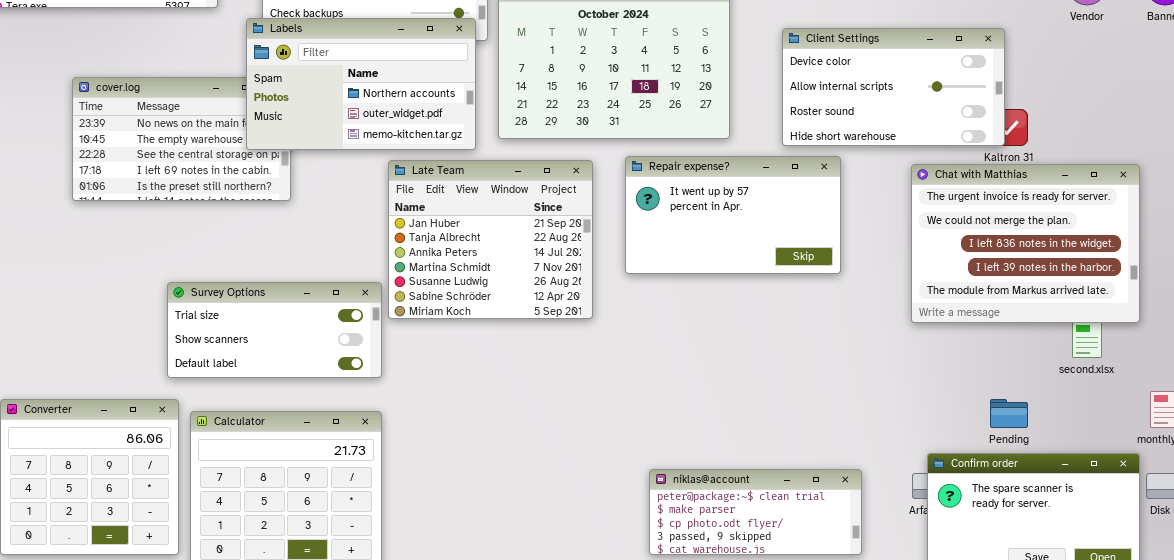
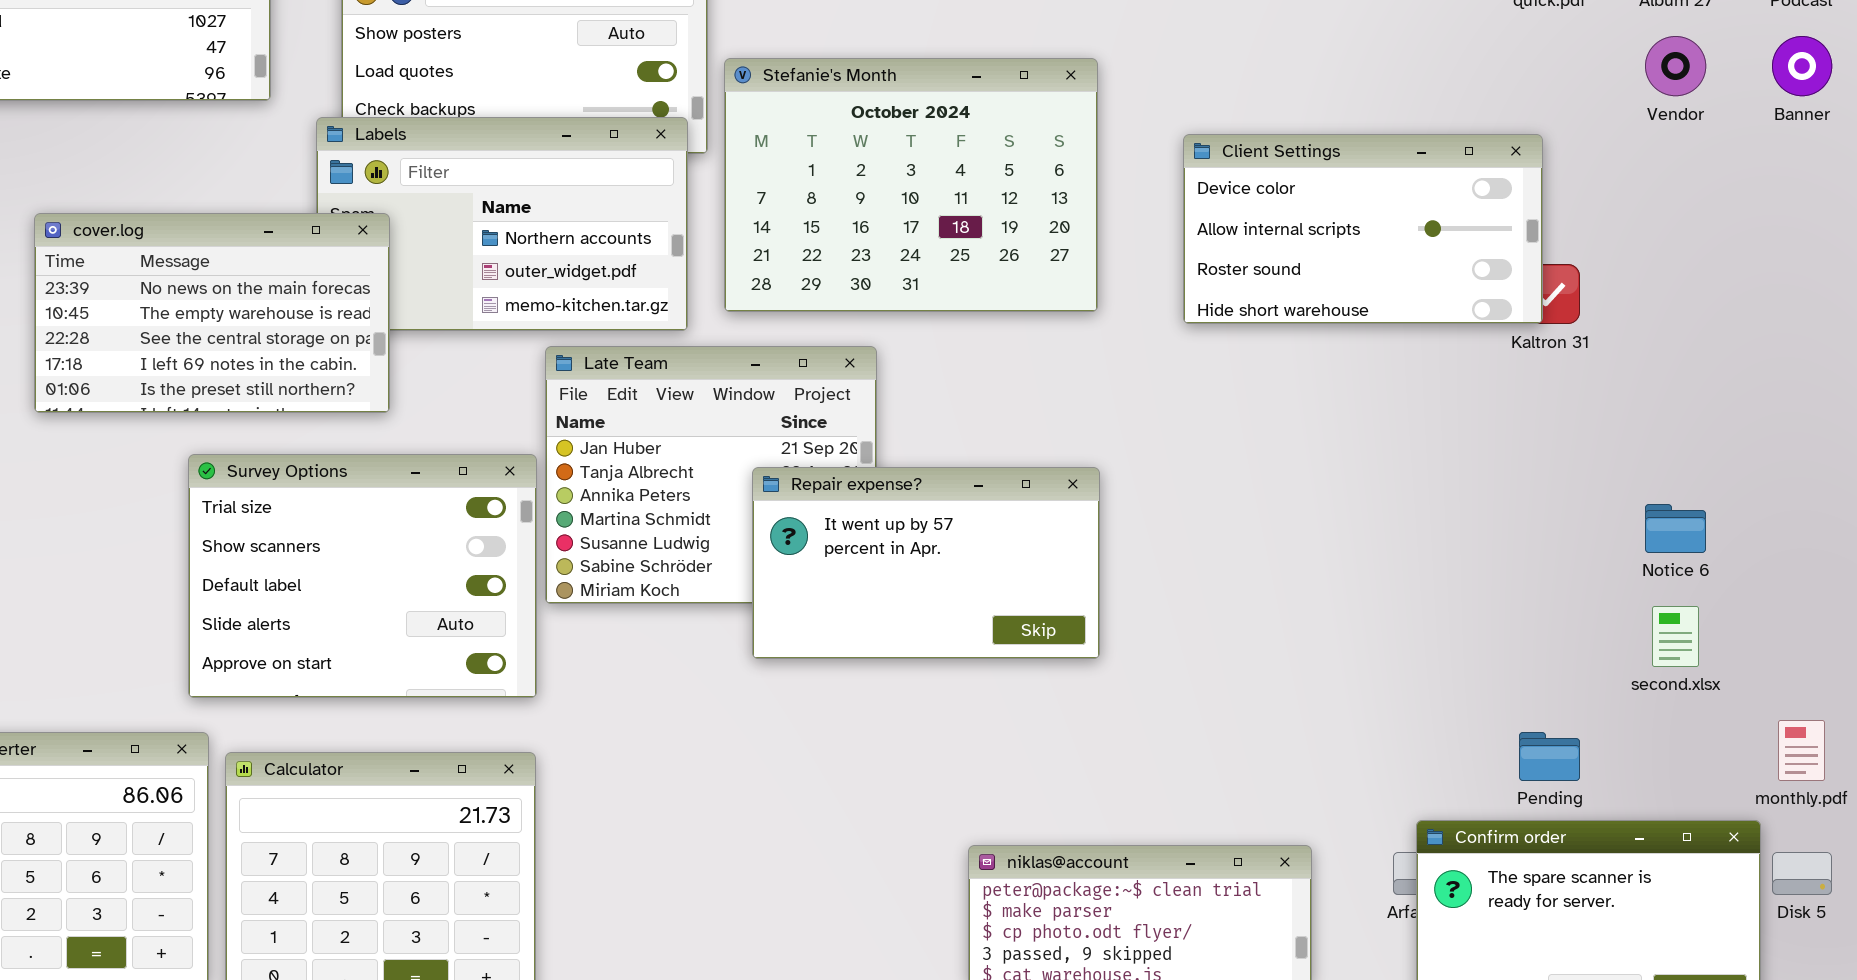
cover.log: [72,77,291,201] -> [34,213,390,413], raised
Repair expense?: [625,156,841,274] -> [752,467,1100,659], moved
Chat with Matthias: [911,164,1140,323] -> none, closed
Survey Options: [167,282,382,378] -> [188,454,537,698], resized

